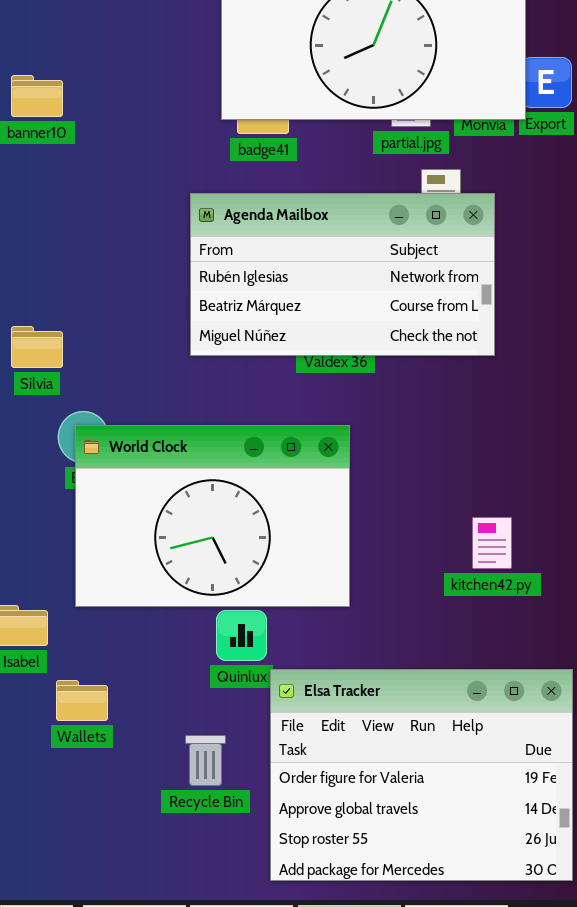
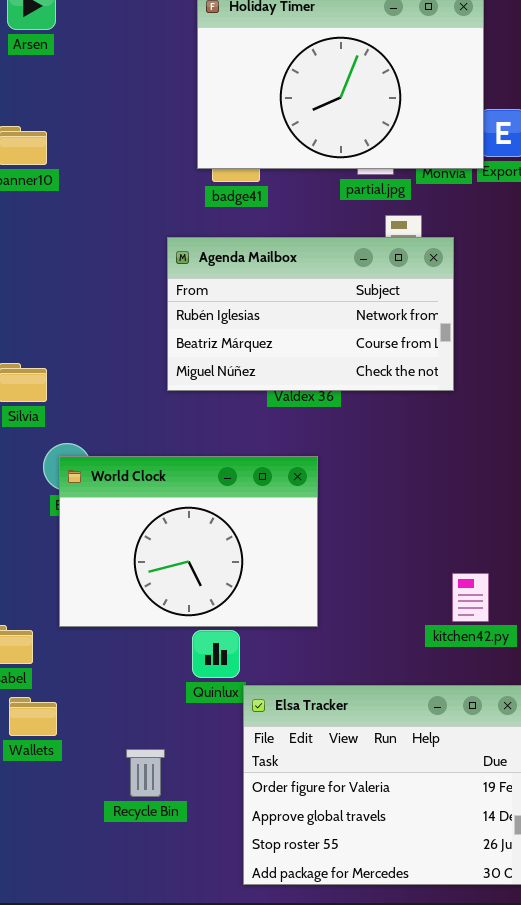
kitchen42.py: [472,517,512,569] -> [452,573,489,622], moved
Wallets: [56,680,108,721] -> [9,697,57,736], moved
Recycle Bin: [185,735,226,786] -> [126,749,165,797], moved

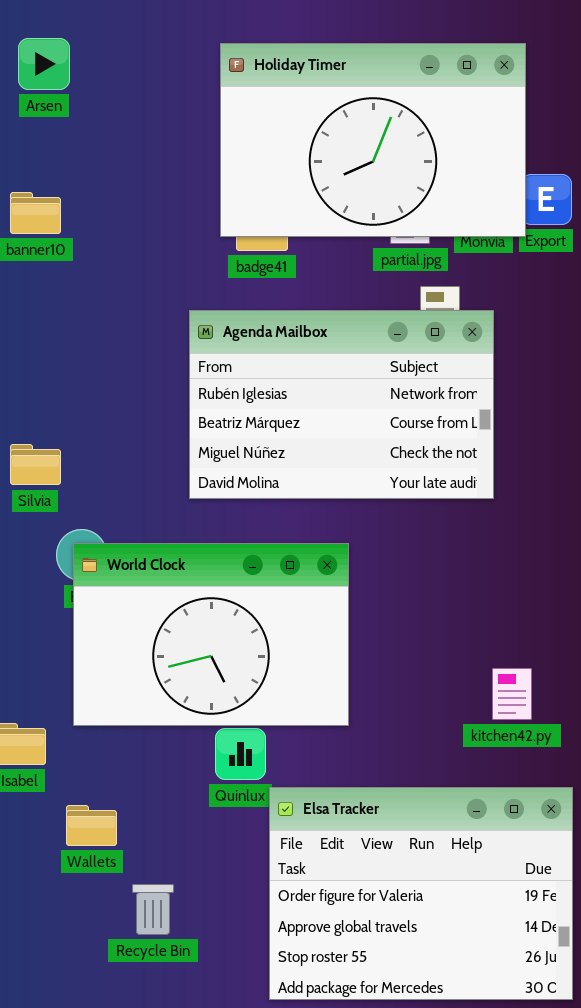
Agenda Mailbox: [167,237,454,391] -> [189,310,494,499], resized
Wallets: [9,697,57,736] -> [66,805,117,846], moved
Recycle Bin: [126,749,165,797] -> [132,884,174,935], moved

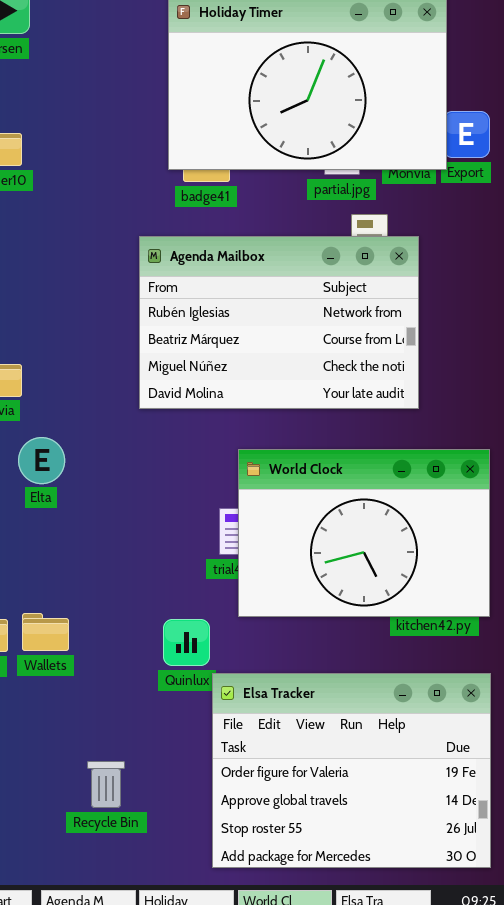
World Clock: [73,543,349,726] -> [238,449,490,617], moved
Wallets: [66,805,117,846] -> [22,613,69,651], moved

